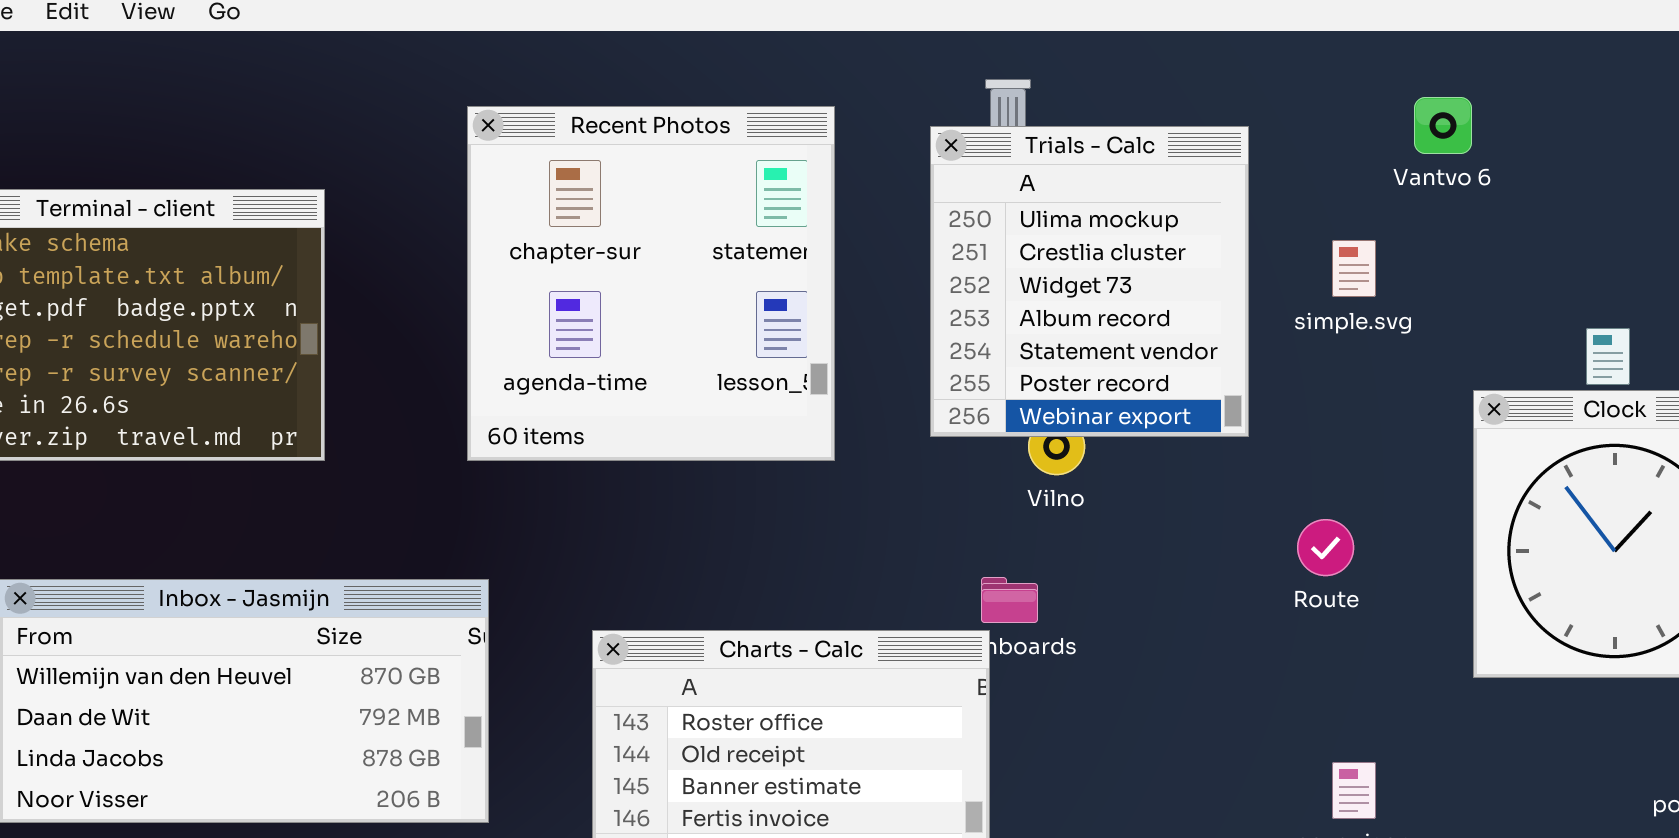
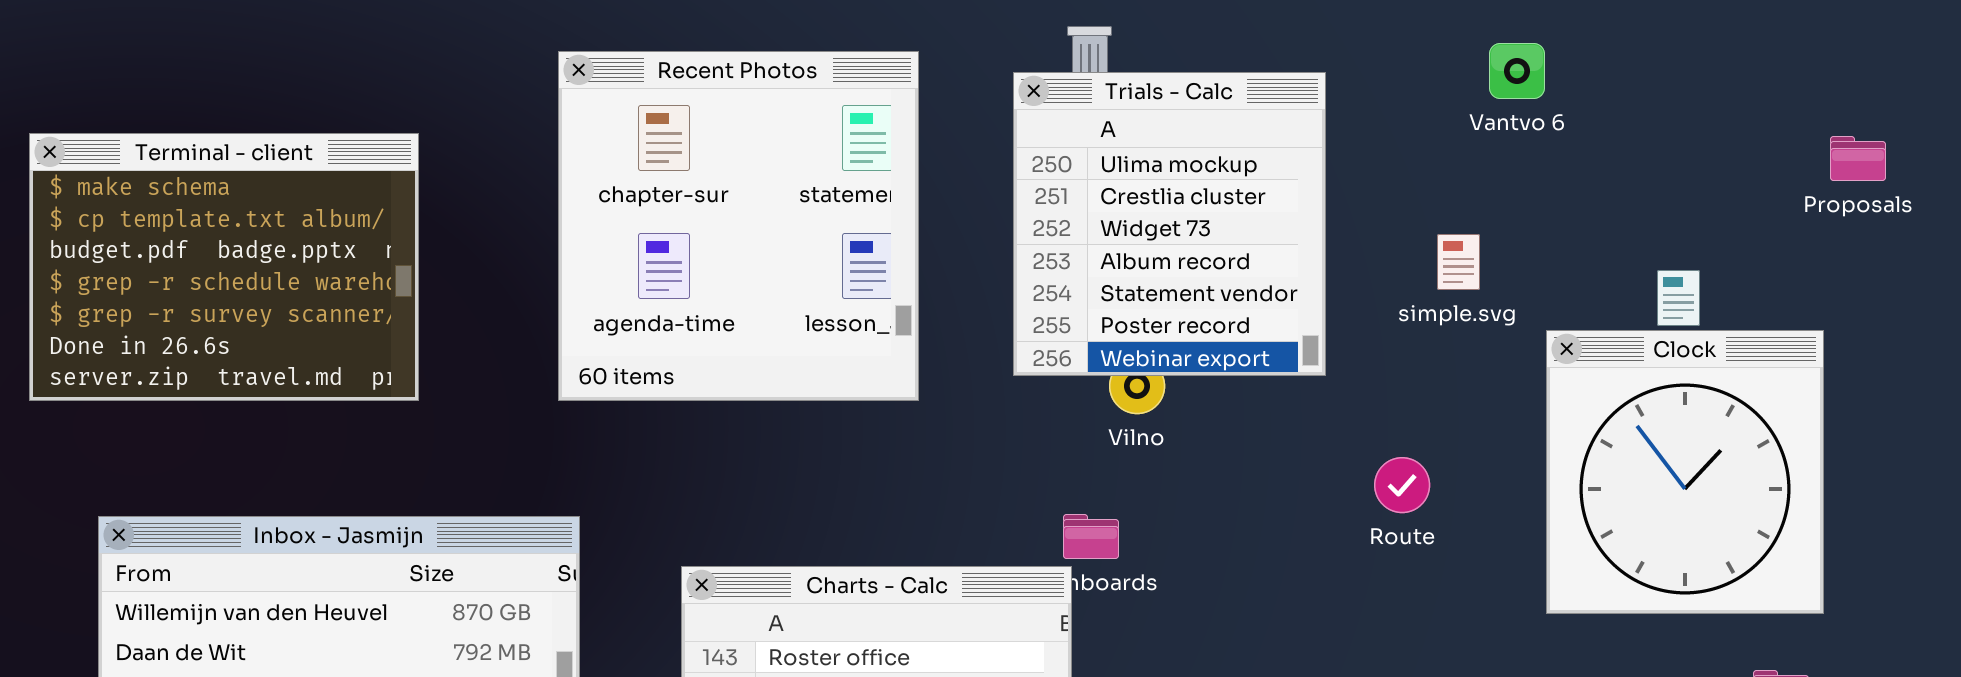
simple.svg: [1332,240,1376,297] -> [1437,234,1480,290], moved

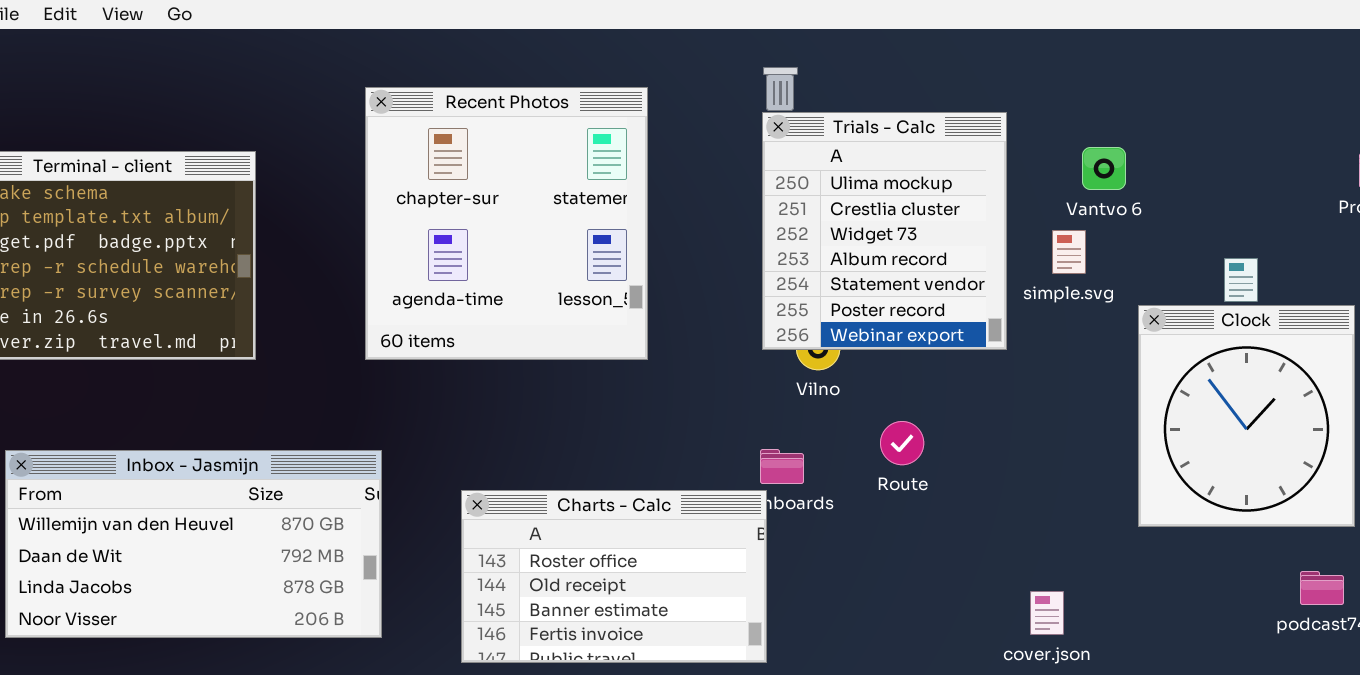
Vantvo 6: [1489,43,1545,99] -> [1082,147,1126,190], moved
Trials - Calc: [1013,72,1326,376] -> [762,112,1007,350], moved
Route: [1374,457,1430,513] -> [880,421,924,465], moved

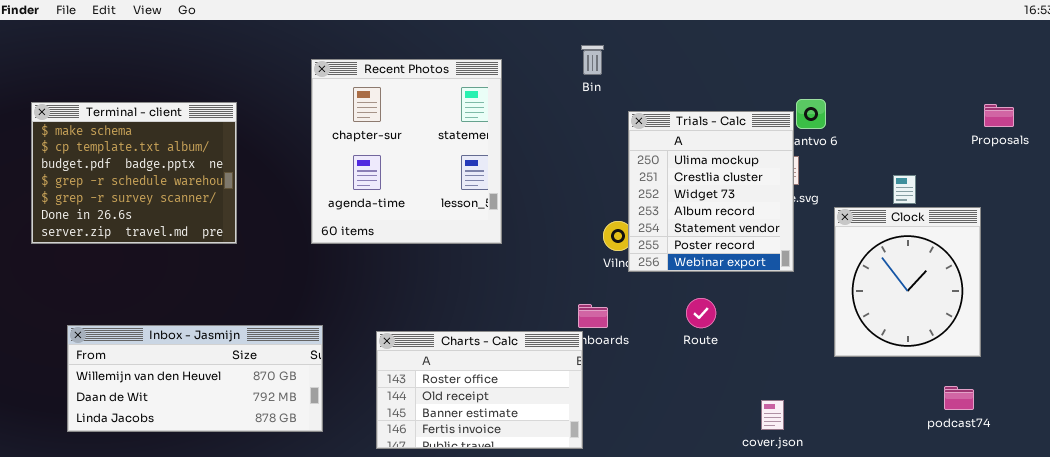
Trials - Calc: [762,112,1007,350] -> [628,111,794,272], moved
Route: [880,421,924,465] -> [686,298,716,328], moved
Inbox - Jasmijn: [5,450,382,638] -> [67,325,323,432], resized

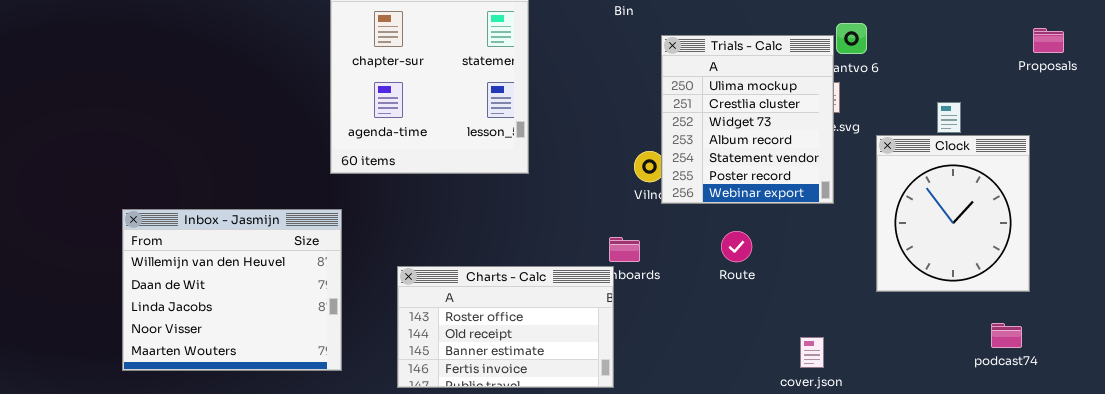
Terminal - client: [31,102,237,244] -> none, closed
Inbox - Jasmijn: [67,325,323,432] -> [122,209,342,371], resized

